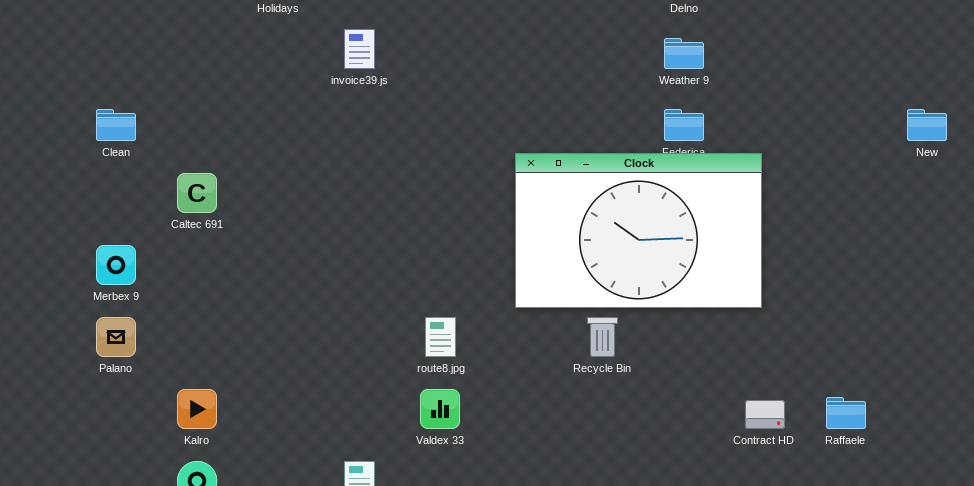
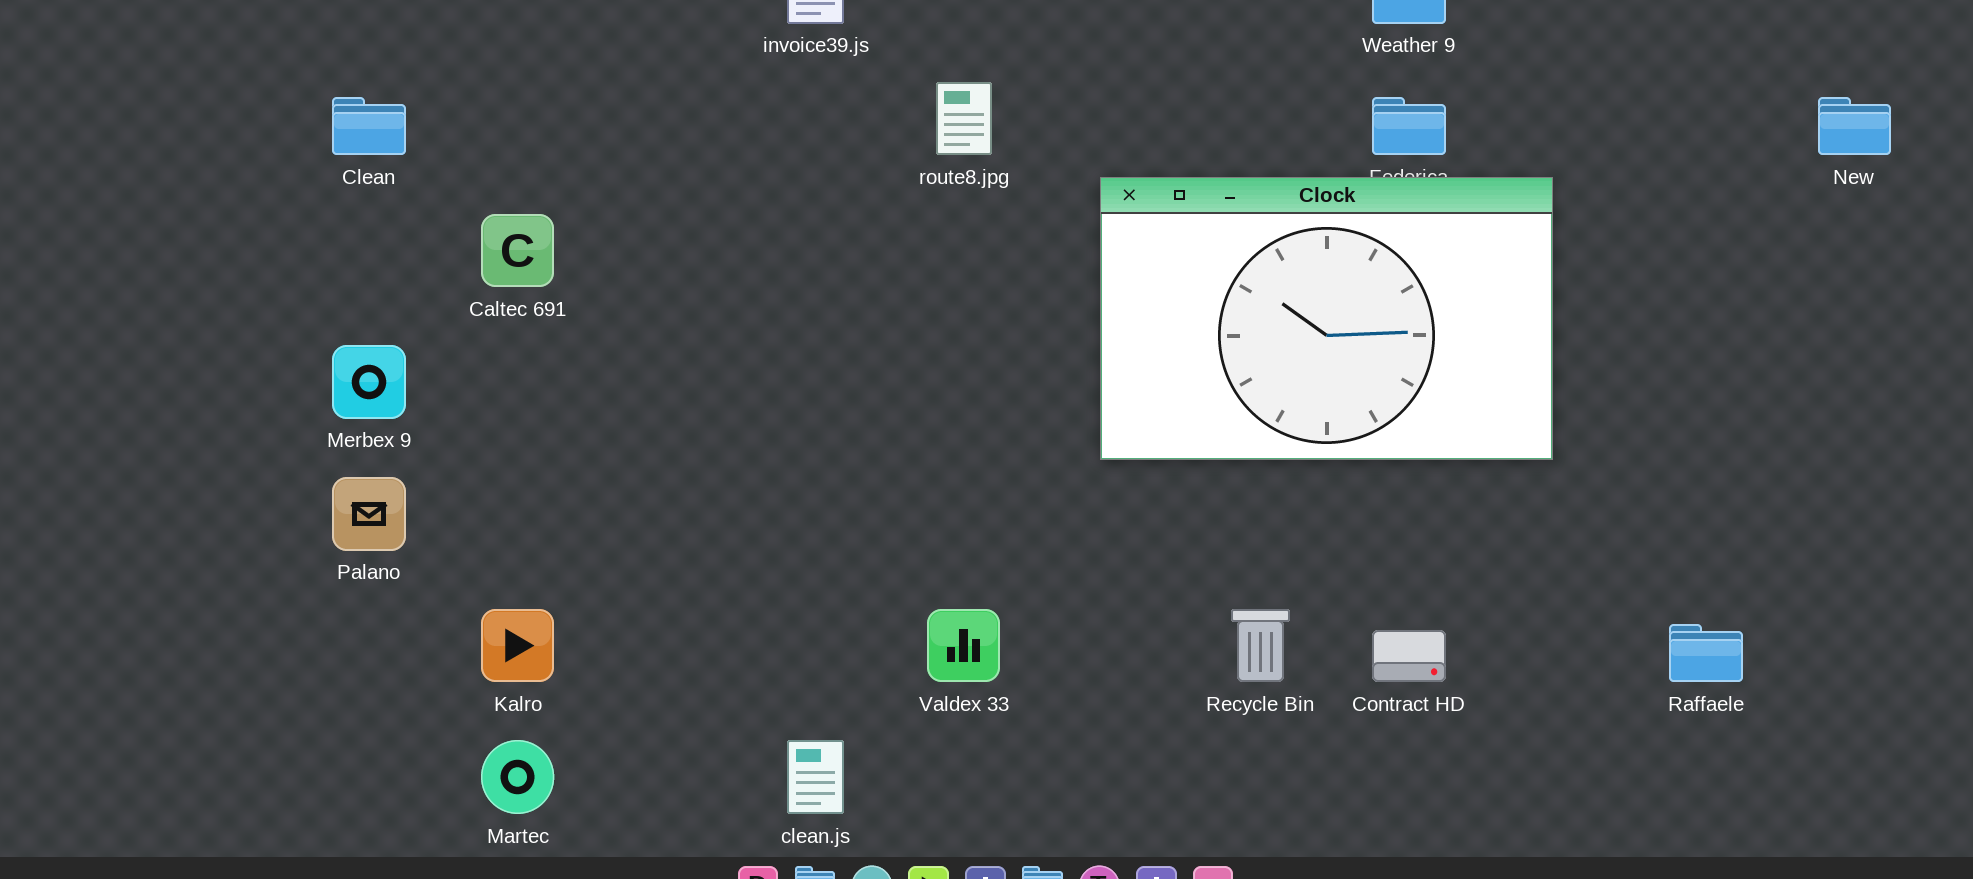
route8.jpg: [425,317,456,357] -> [936,82,992,155], moved
Recycle Bin: [587,317,618,357] -> [1231,609,1290,682], moved
Contract HD: [745,400,785,429] -> [1372,630,1446,682], moved

